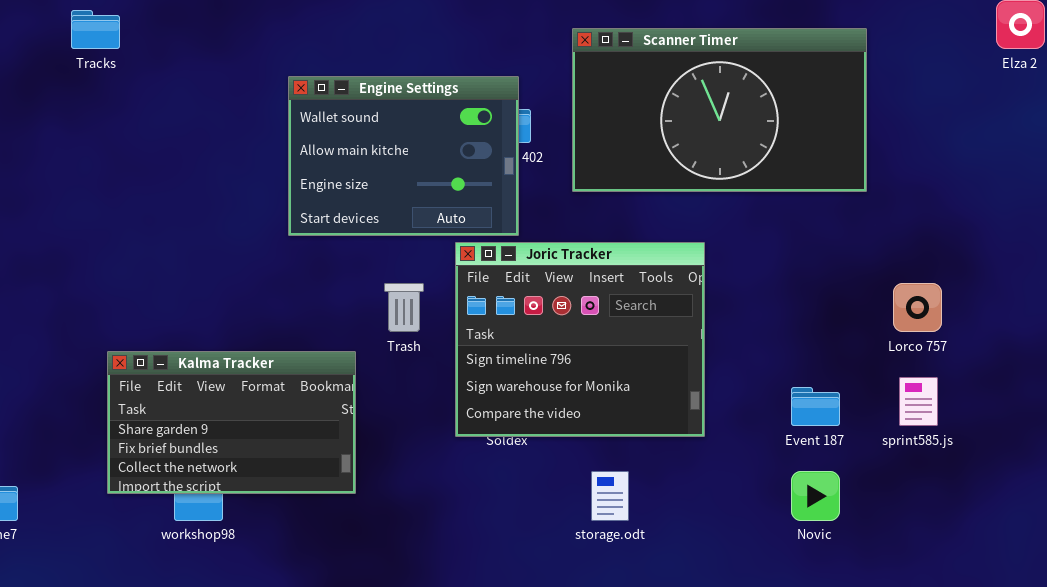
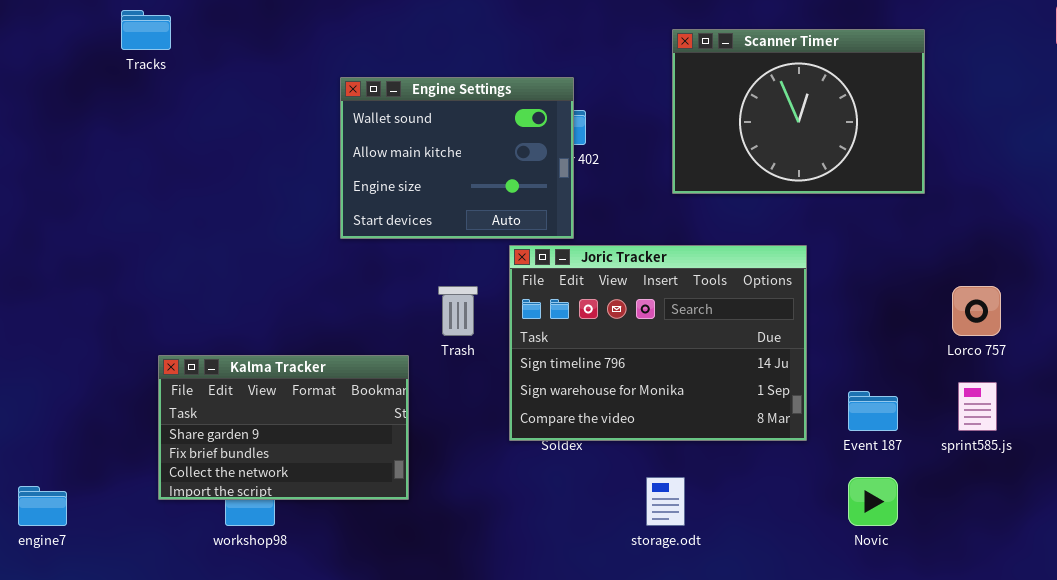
Scanner Timer: [572,28,867,192] -> [672,29,925,194], resized
Joric Tracker: [455,242,705,437] -> [509,245,807,441], resized

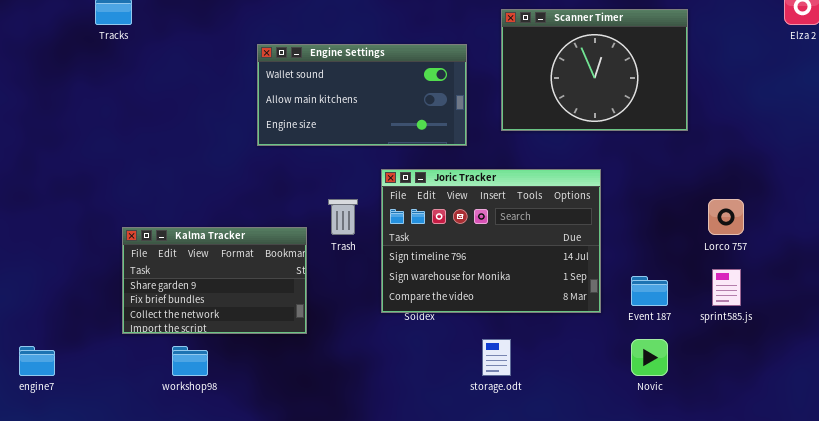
Engine Settings: [340,77,574,239] -> [257,44,467,146], resized
Kalma Tracker: [158,355,409,500] -> [122,227,307,334], moved

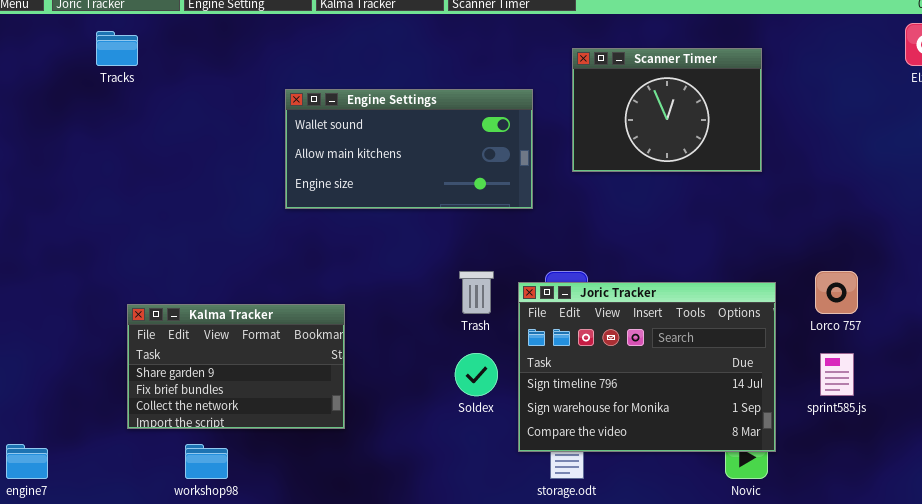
Scanner Timer: [501,9,688,131] -> [572,48,762,172], resized
Joric Tracker: [381,169,601,313] -> [518,282,776,452], moved
Trash: [328,199,358,235] -> [459,271,494,314], moved

